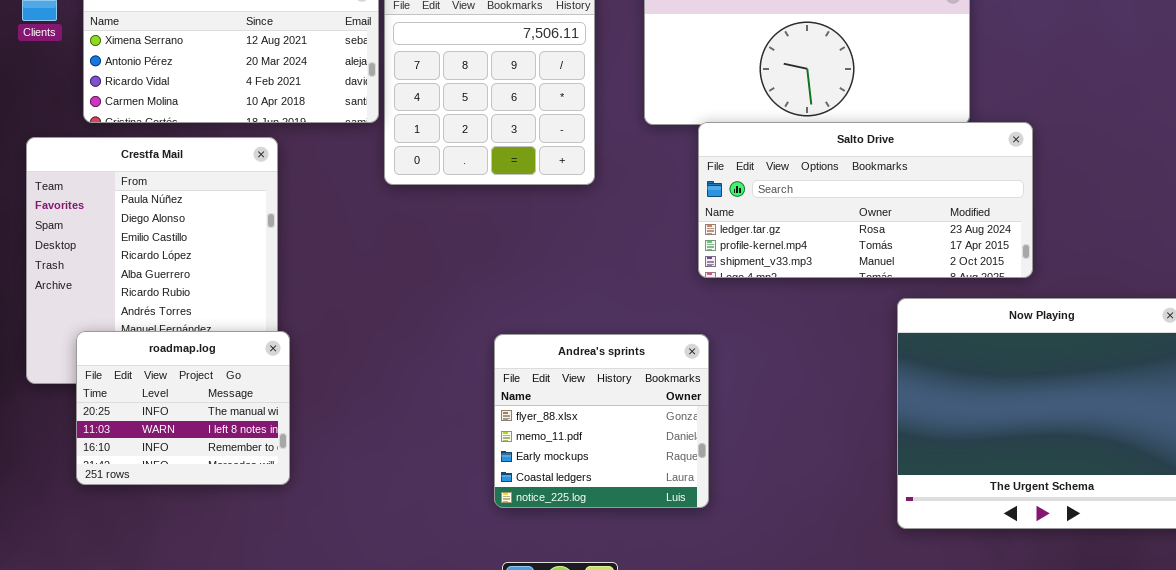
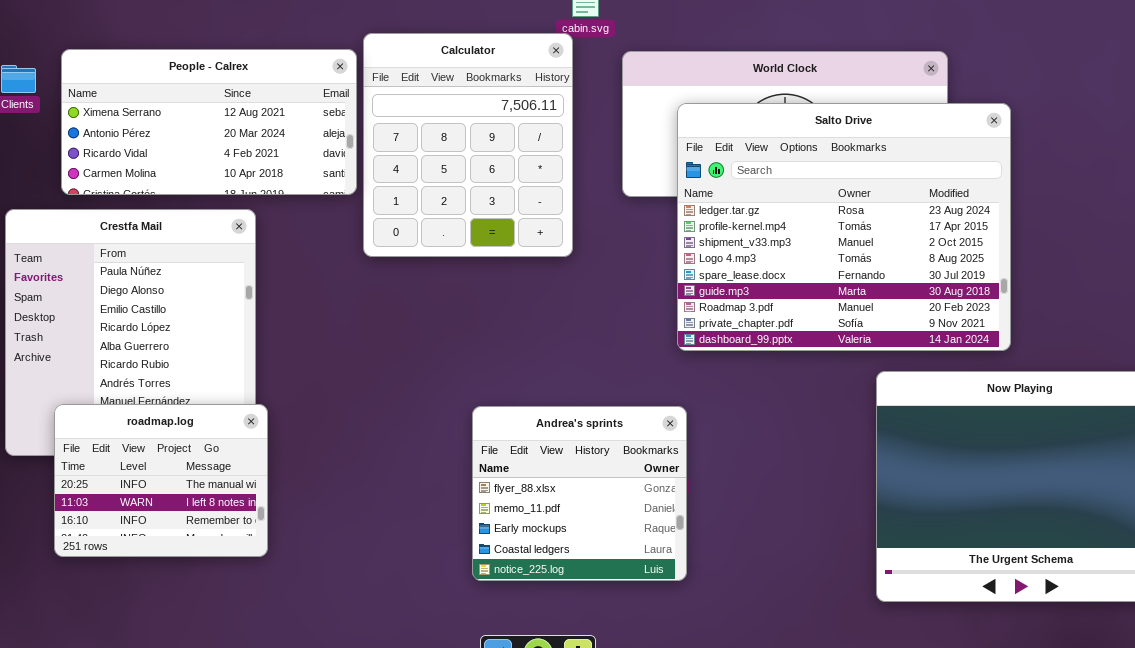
Salto Drive: [698,122,1033,278] -> [677,103,1011,351], resized

